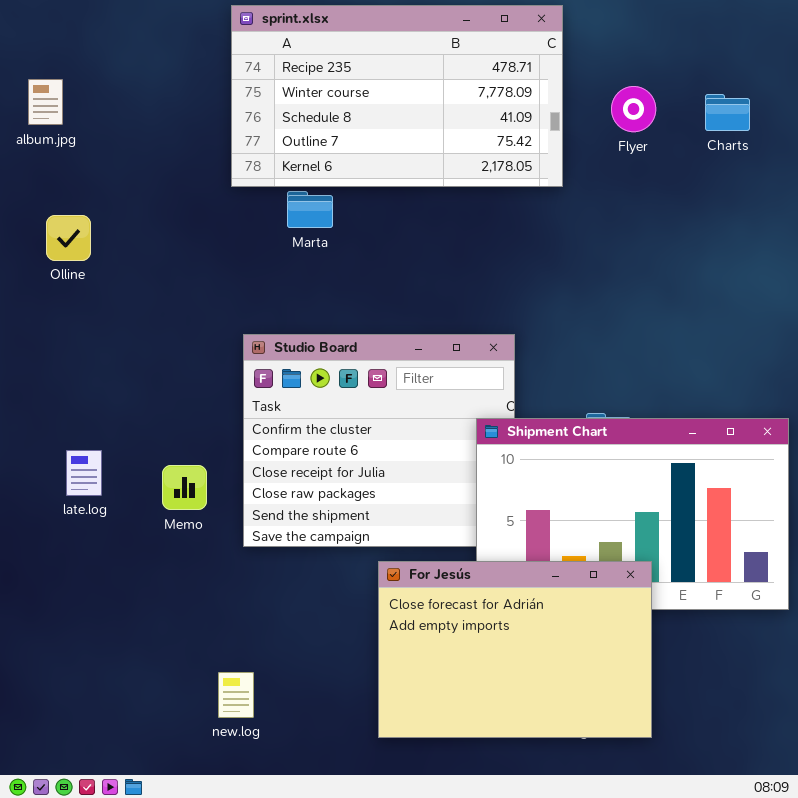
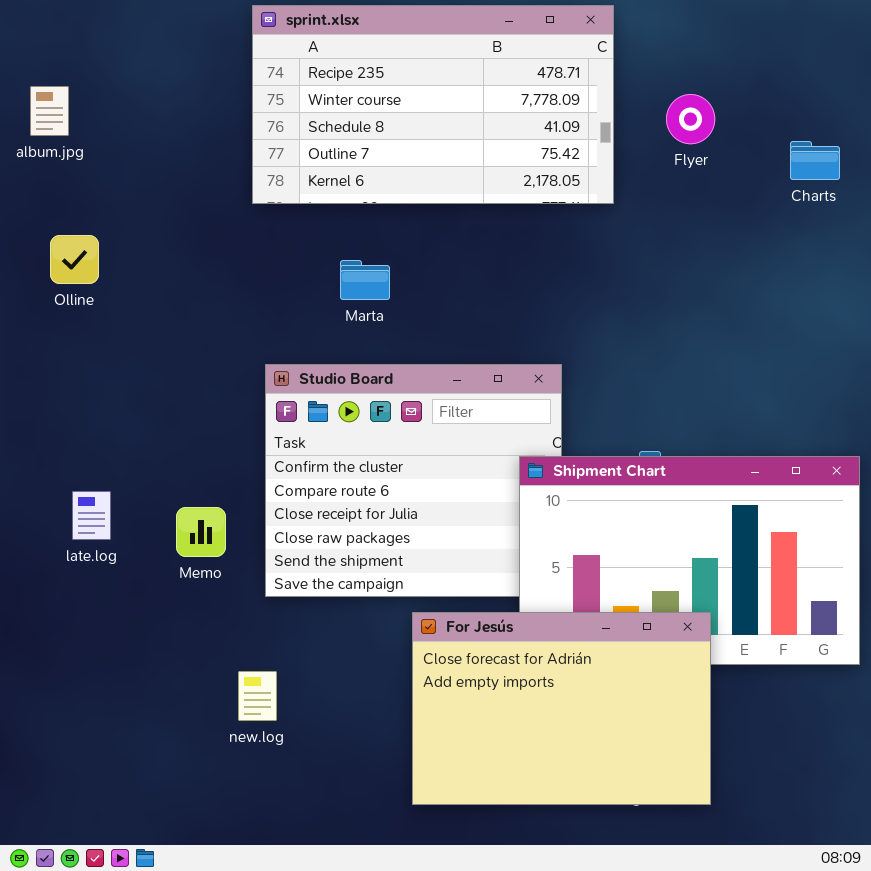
Charts: [705,94,750,131] -> [790,141,840,180], moved
Marta: [287,191,333,228] -> [340,260,390,300], moved
new.log: [218,672,254,718] -> [238,671,277,721], moved

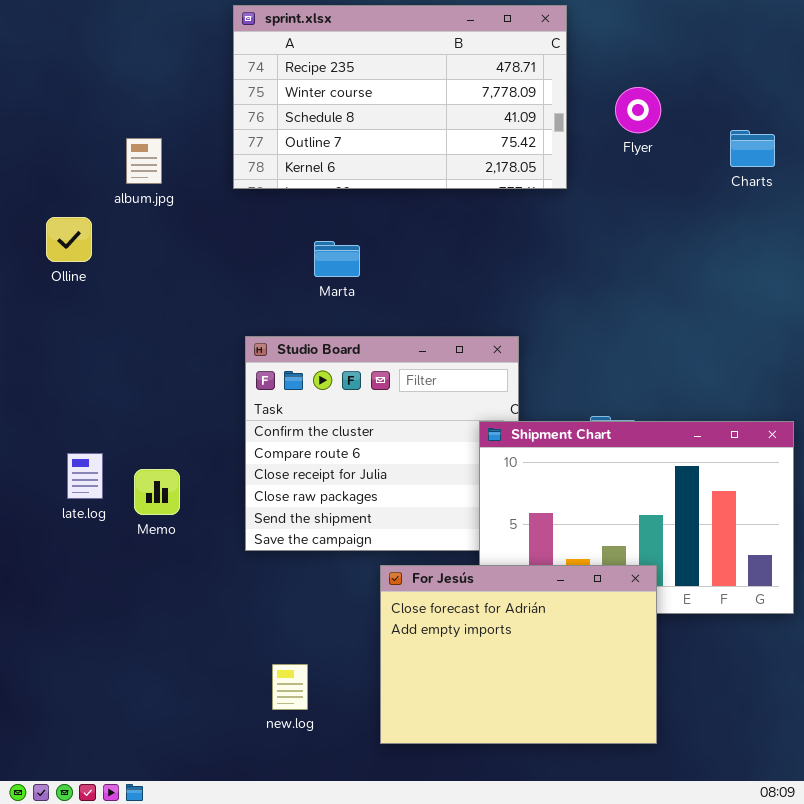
album.jpg: [30,86,69,136] -> [126,138,162,184], moved
Memo: [176,507,226,557] -> [134,469,180,515], moved
new.log: [238,671,277,721] -> [272,664,308,710], moved

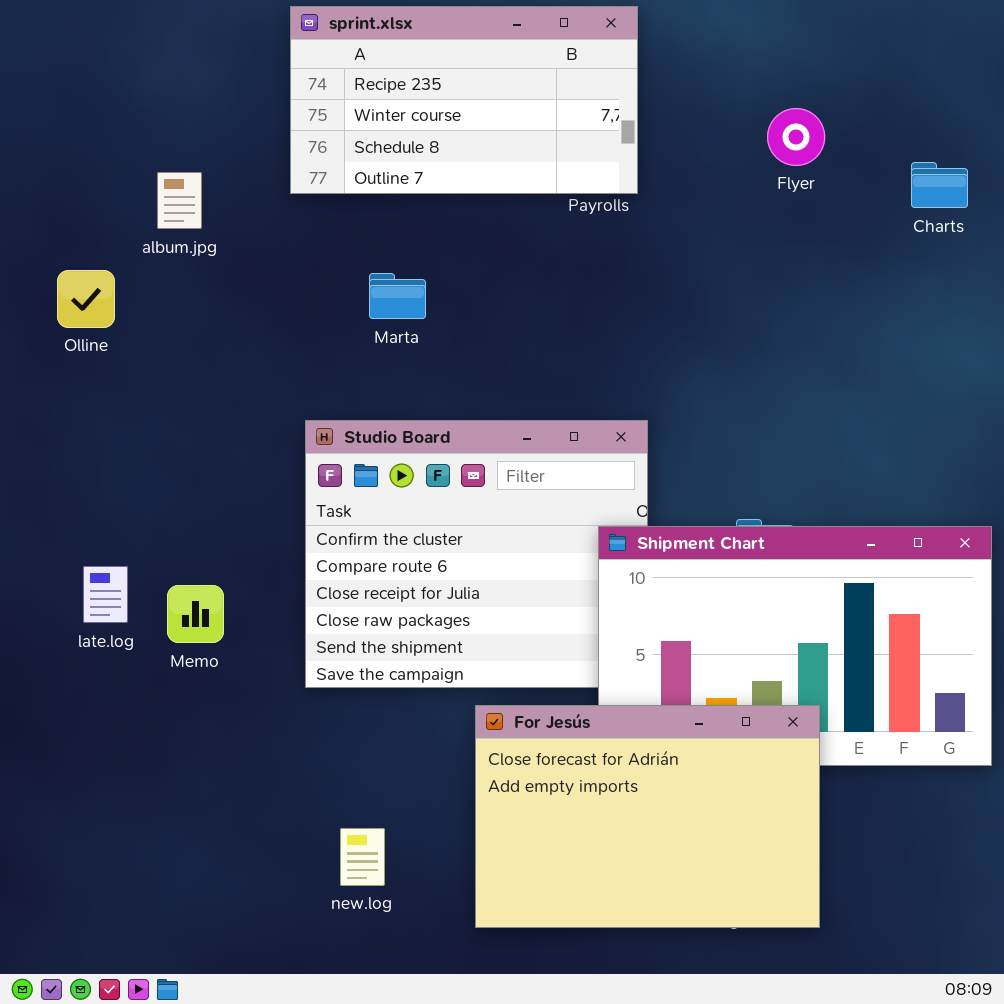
sprint.xlsx: [233,5,567,189] -> [290,6,638,194], resized
Marta: [314,241,360,277] -> [369,273,426,319], moved

